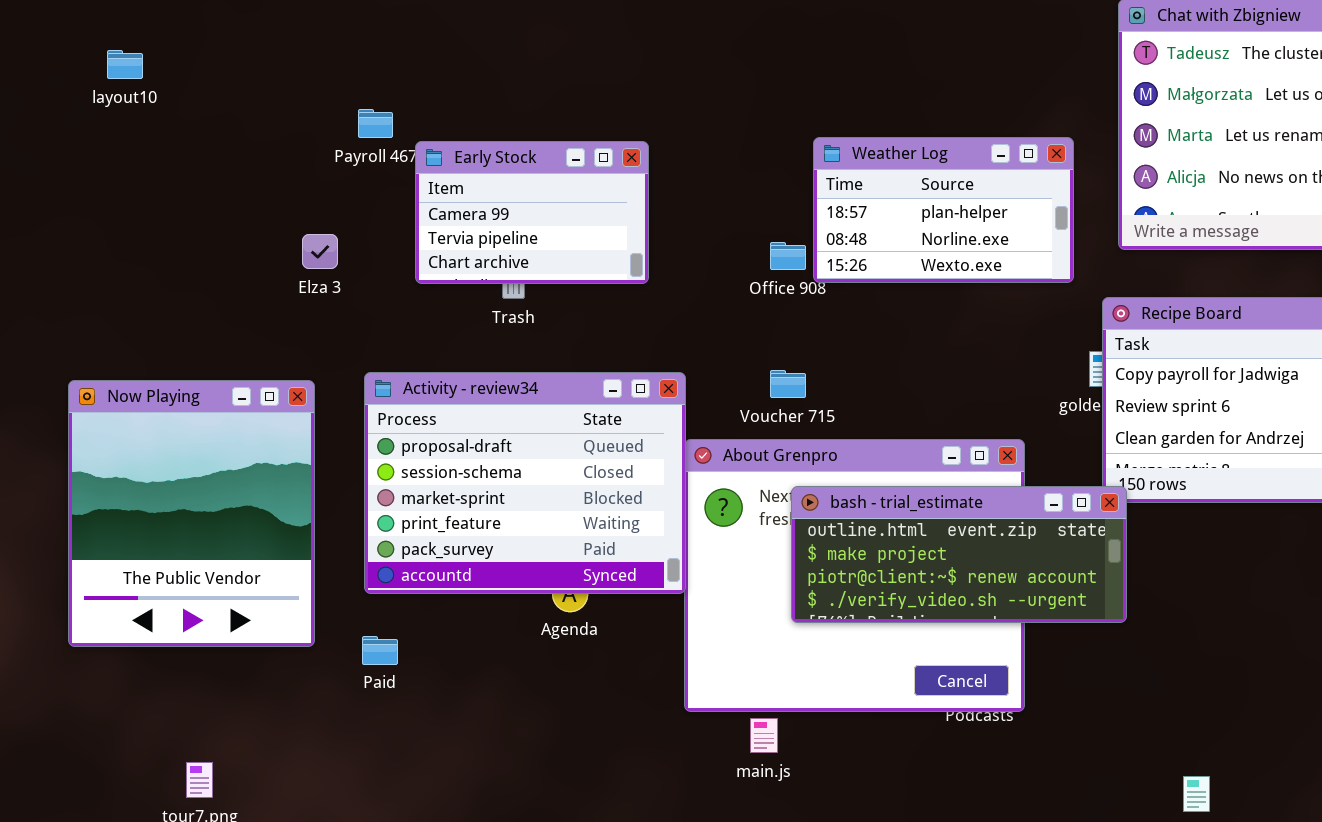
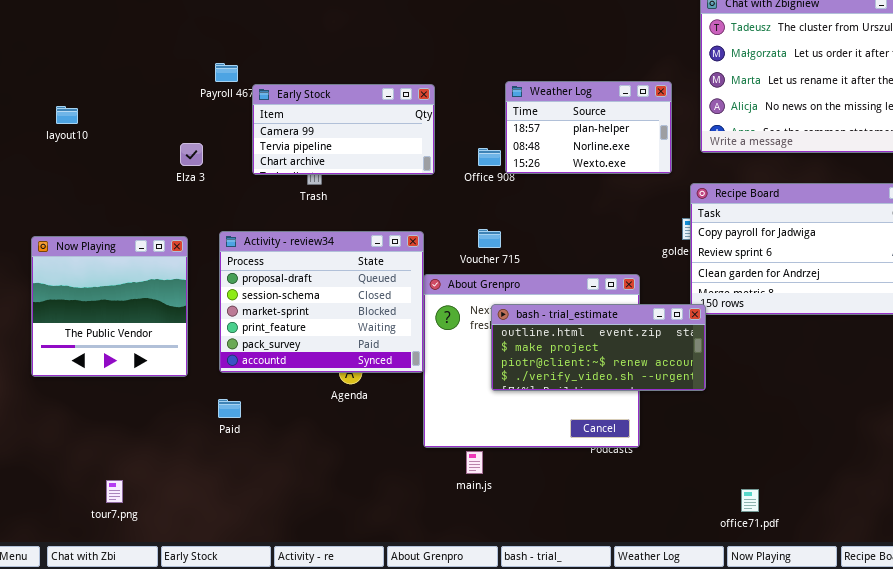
layout10: [107,50,143,79] -> [56,106,78,124], moved
Early Stock: [415,141,649,284] -> [252,84,435,175], resized
Now Playing: [68,380,315,647] -> [31,236,188,377], resized

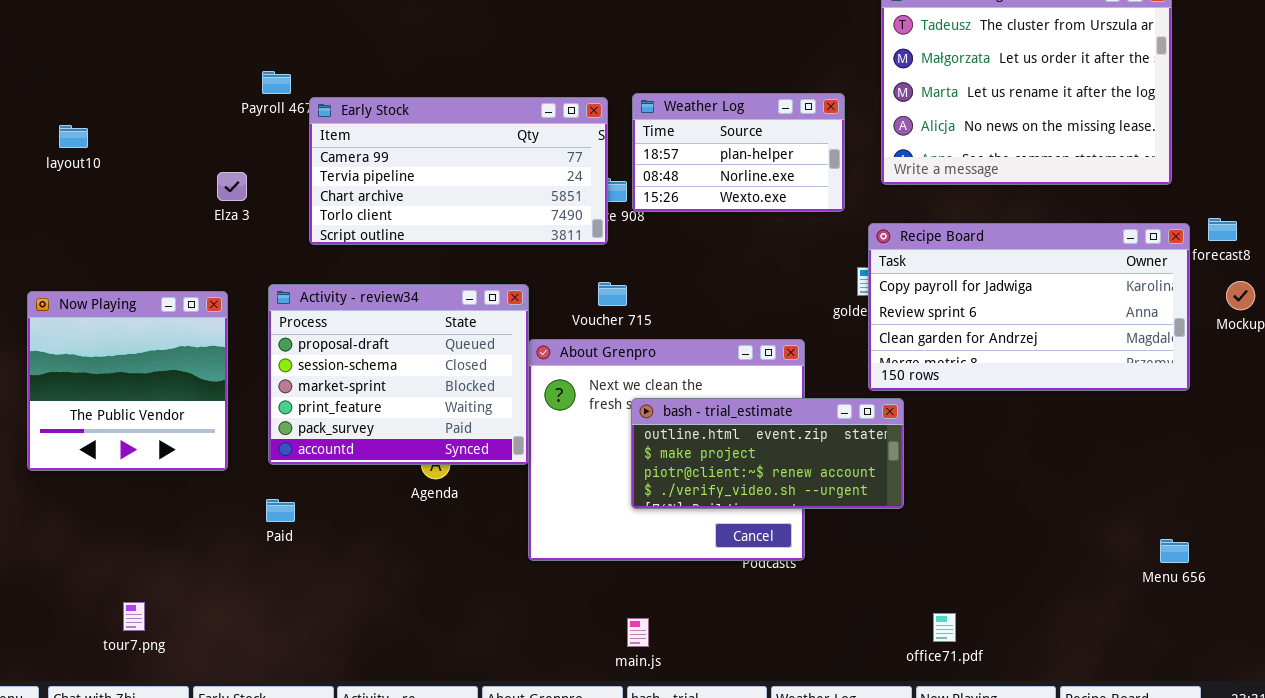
Early Stock: [252,84,435,175] -> [309,97,608,245], resized
bash - trial_estimate: [491,304,706,391] -> [631,398,904,509], moved
main.js: [466,451,483,474] -> [627,618,649,647], moved

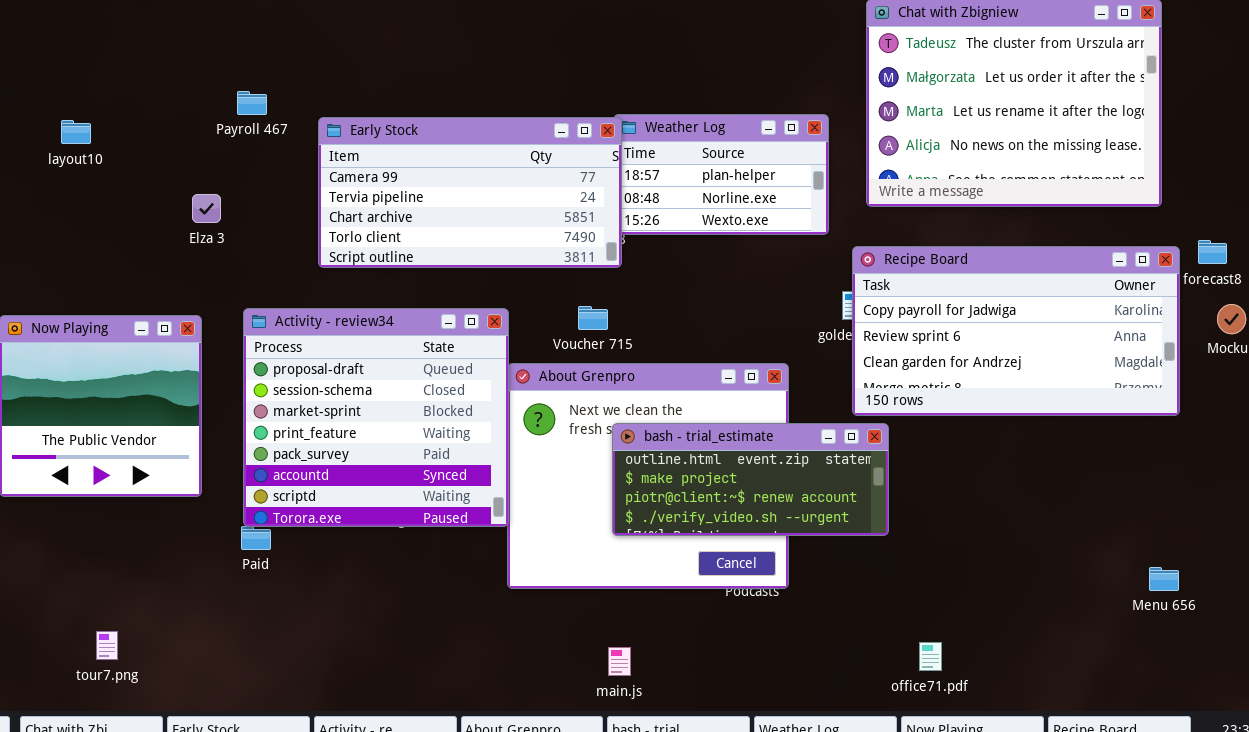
Early Stock: [309,97,608,245] -> [318,117,622,268], moved
layout10: [59,125,88,148] -> [61,120,91,144], moved
Activity - review34: [268,284,529,465] -> [243,308,509,527], resized

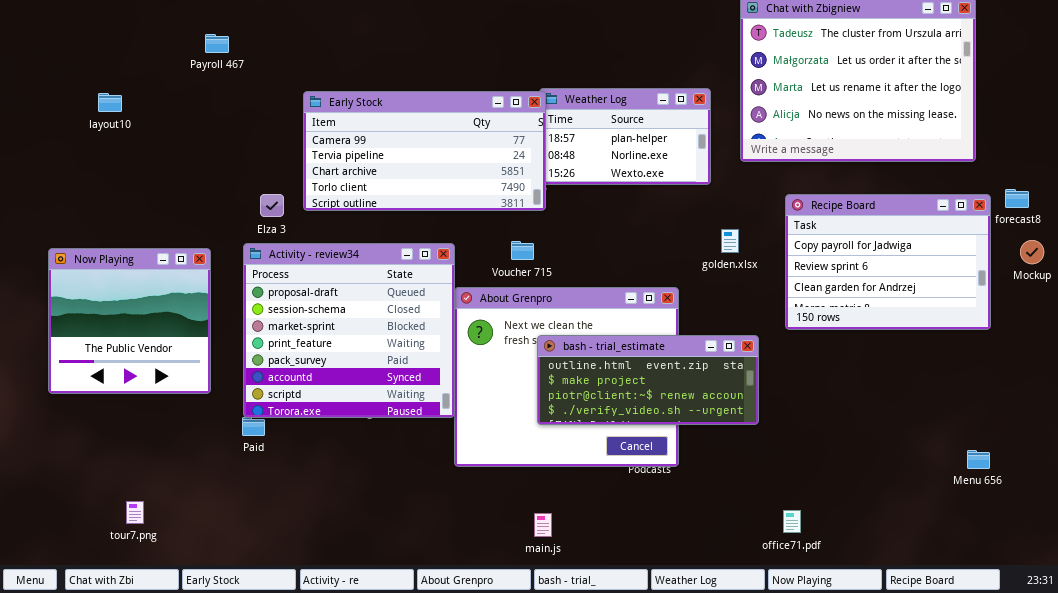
Payroll 467: [237,91,267,115] -> [205,34,229,53], moved
Elza 3: [192,194,221,223] -> [260,194,284,217], moved
Recipe Board: [852,246,1180,416] -> [785,194,991,330], resized

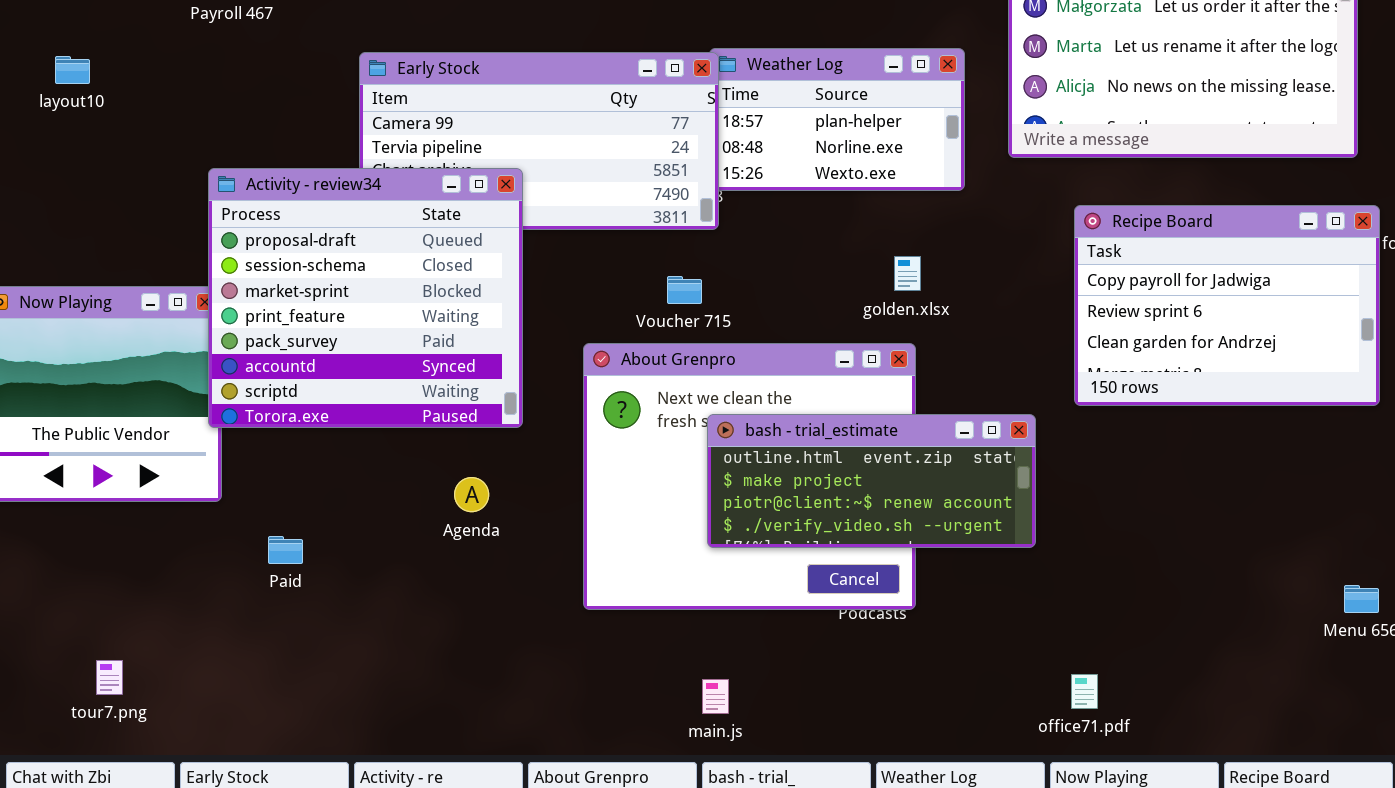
golden.xlsx: [721,229,739,253] -> [894,256,921,291], moved
Activity - review34: [243,243,455,418] -> [208,168,523,428], moved

